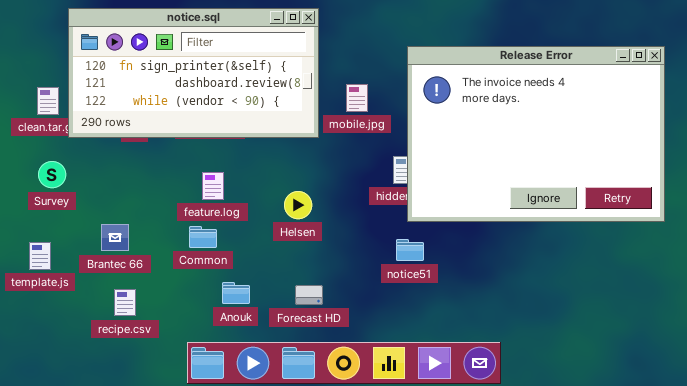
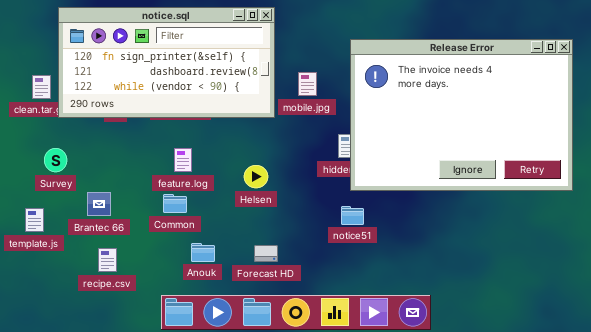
Survey: [38,161,66,188] -> [44,148,67,172], moved

